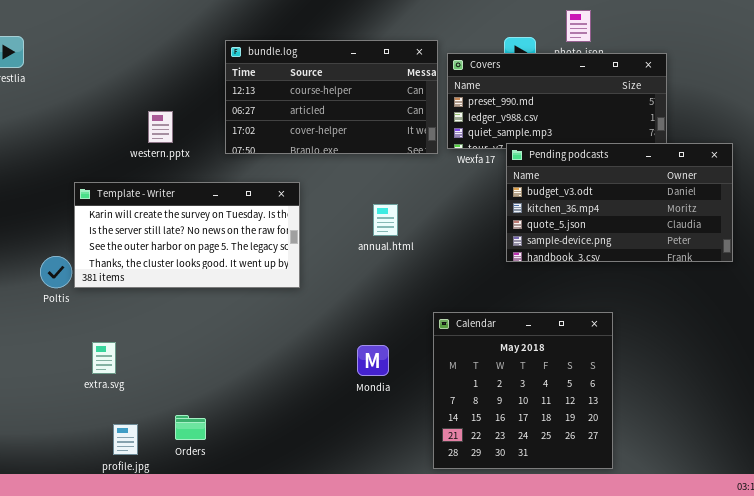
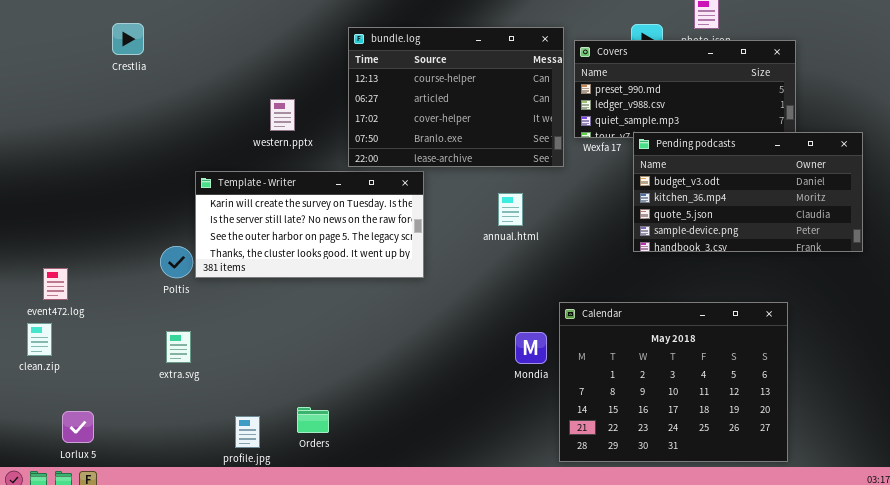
bundle.log: [225,40,438,154] -> [348,27,564,167], resized
Calendar: [433,312,613,469] -> [559,302,788,462], resized
extra.svg: [92,342,116,374] -> [166,331,191,363], moved
Mondia: [357,345,389,376] -> [515,332,547,364], moved

